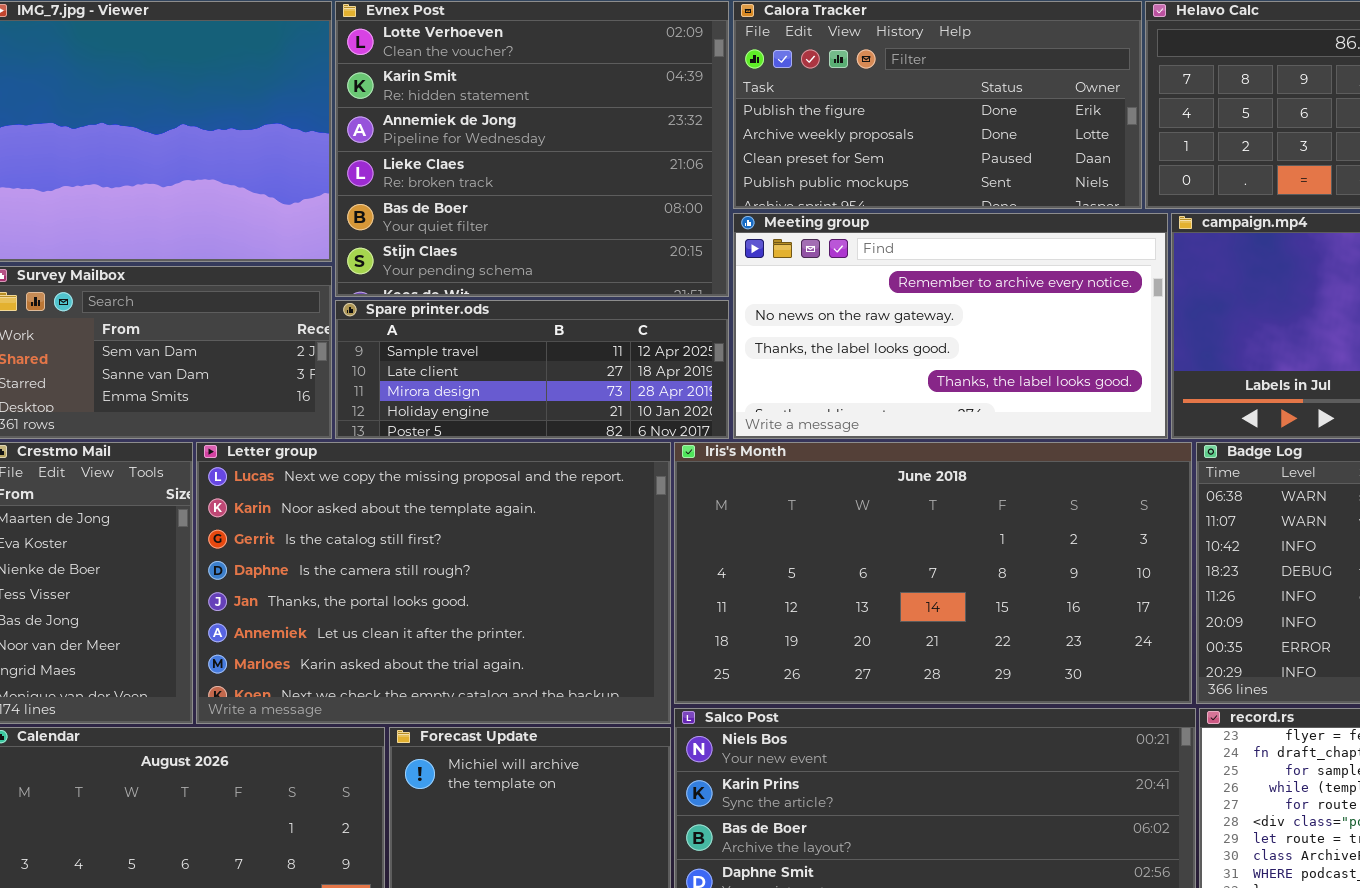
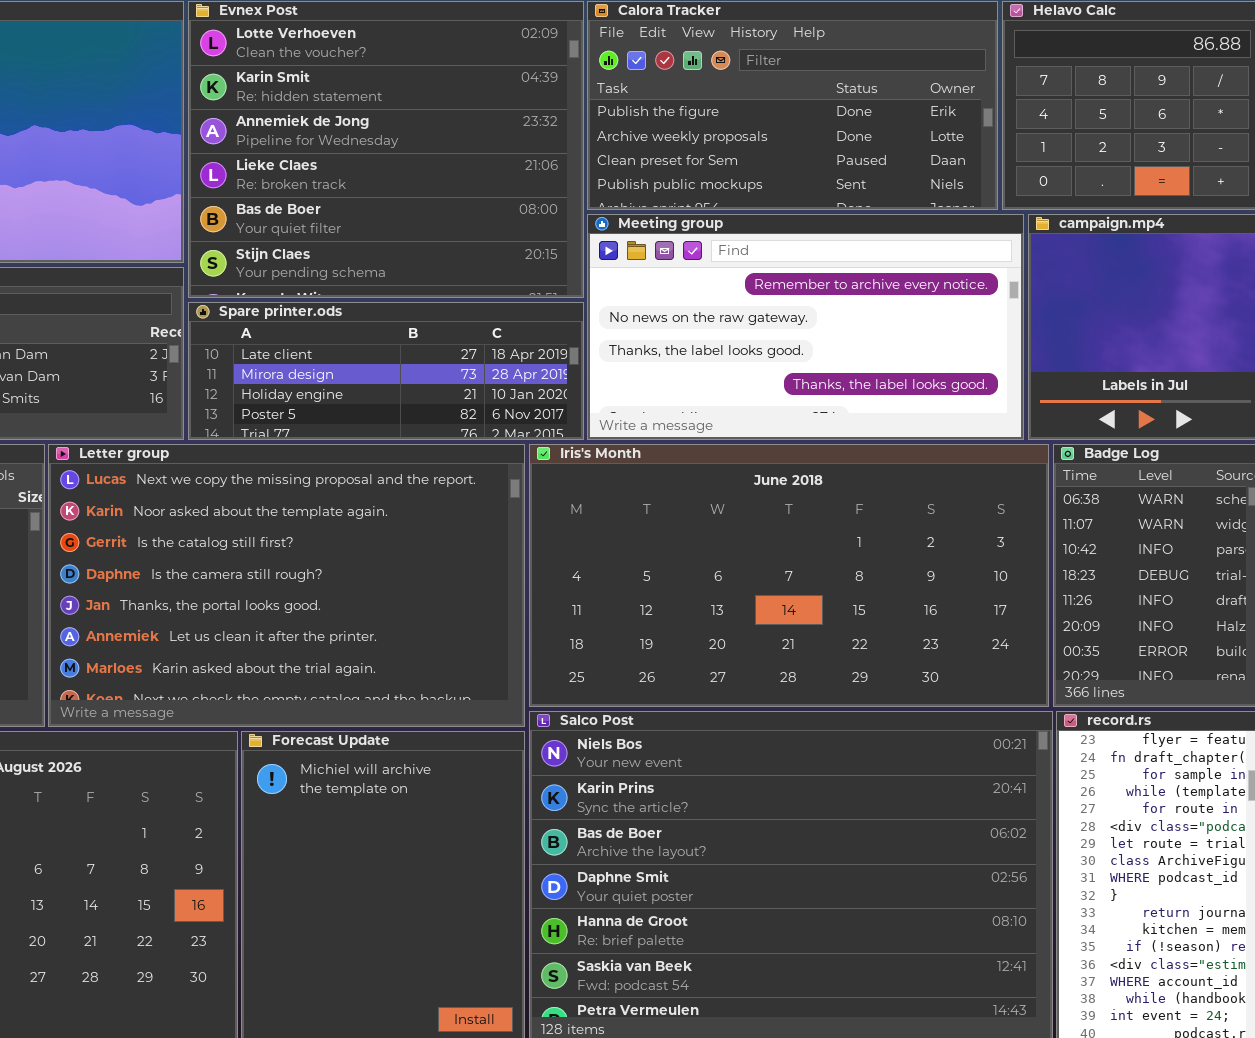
Spare printer.ods: [335,300,729,439] -> [188,302,584,440], scrolled down 1 row

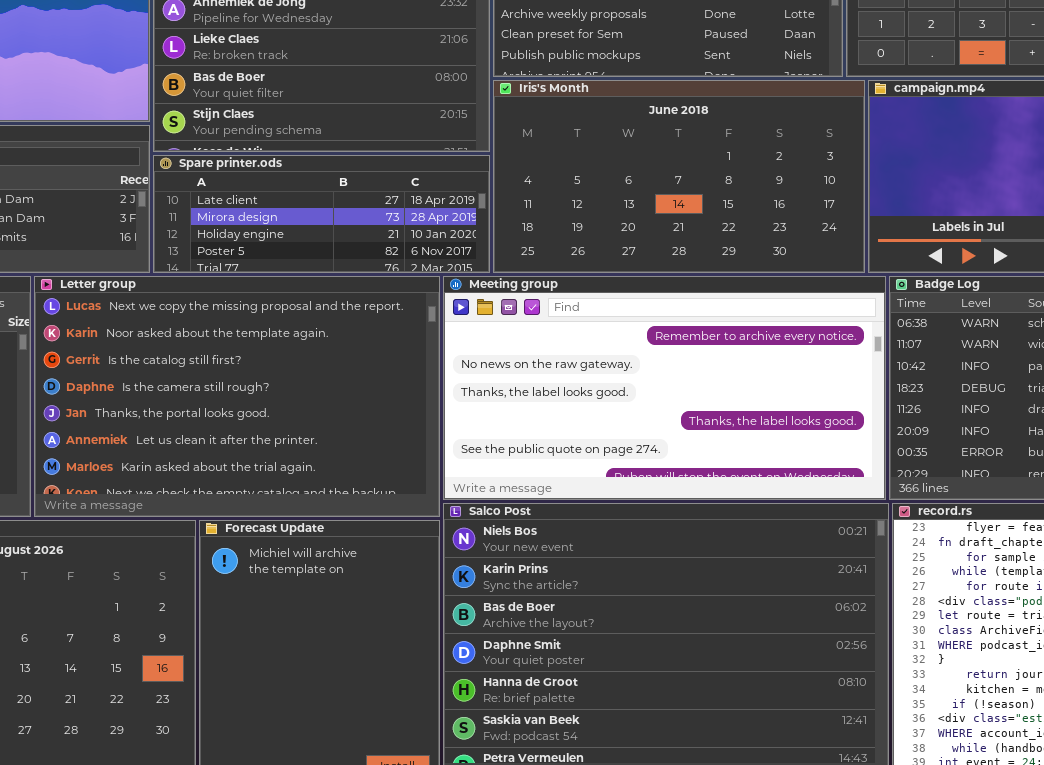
Meeting group: [587,214,1024,440] -> [443,276,886,500], moved, resized
Iris's Month: [529,444,1049,707] -> [493,80,865,273], moved, resized

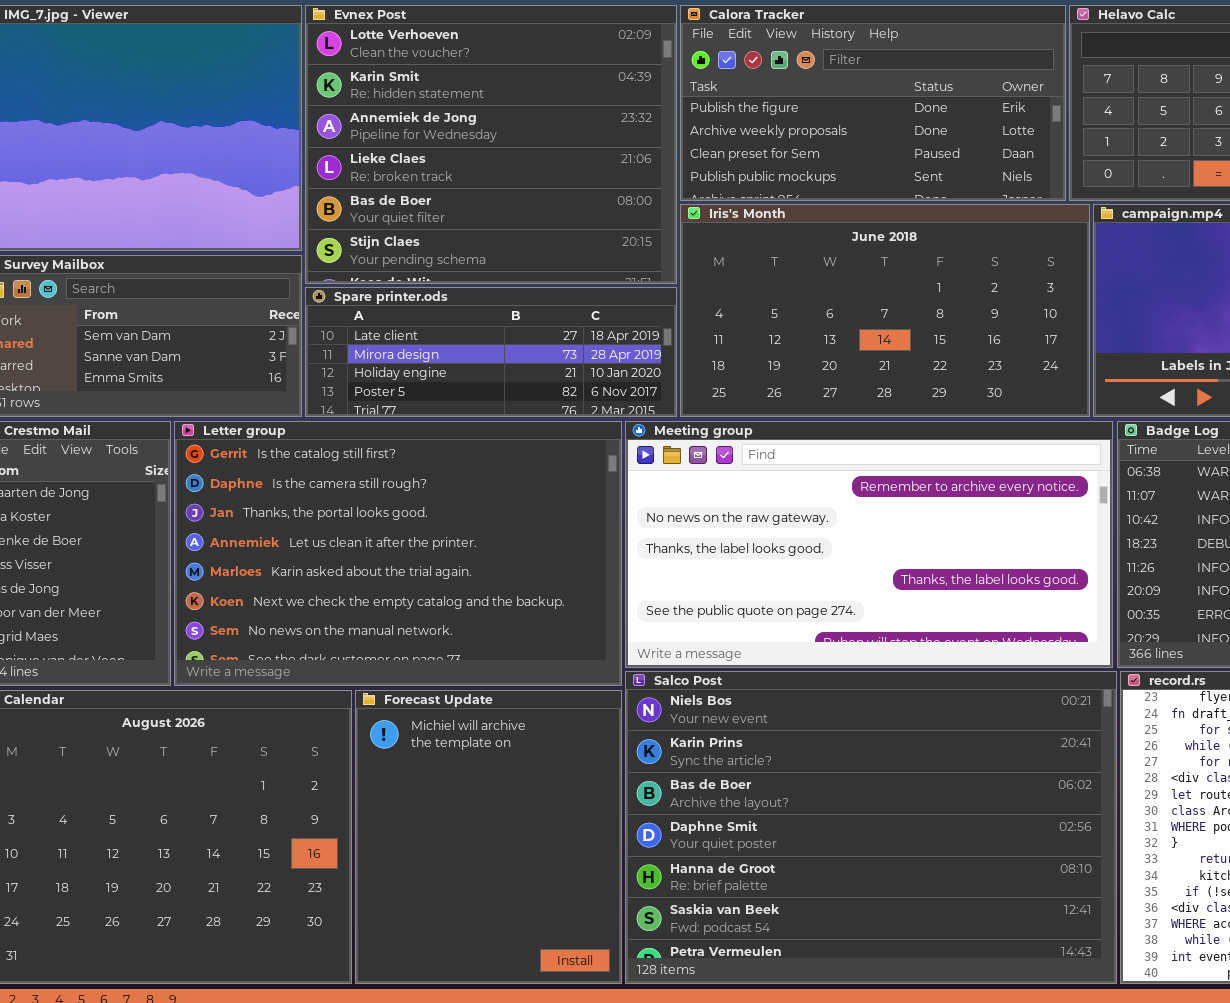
Letter group: [34,276,440,517] -> [174,421,622,686], scrolled down 2 rows

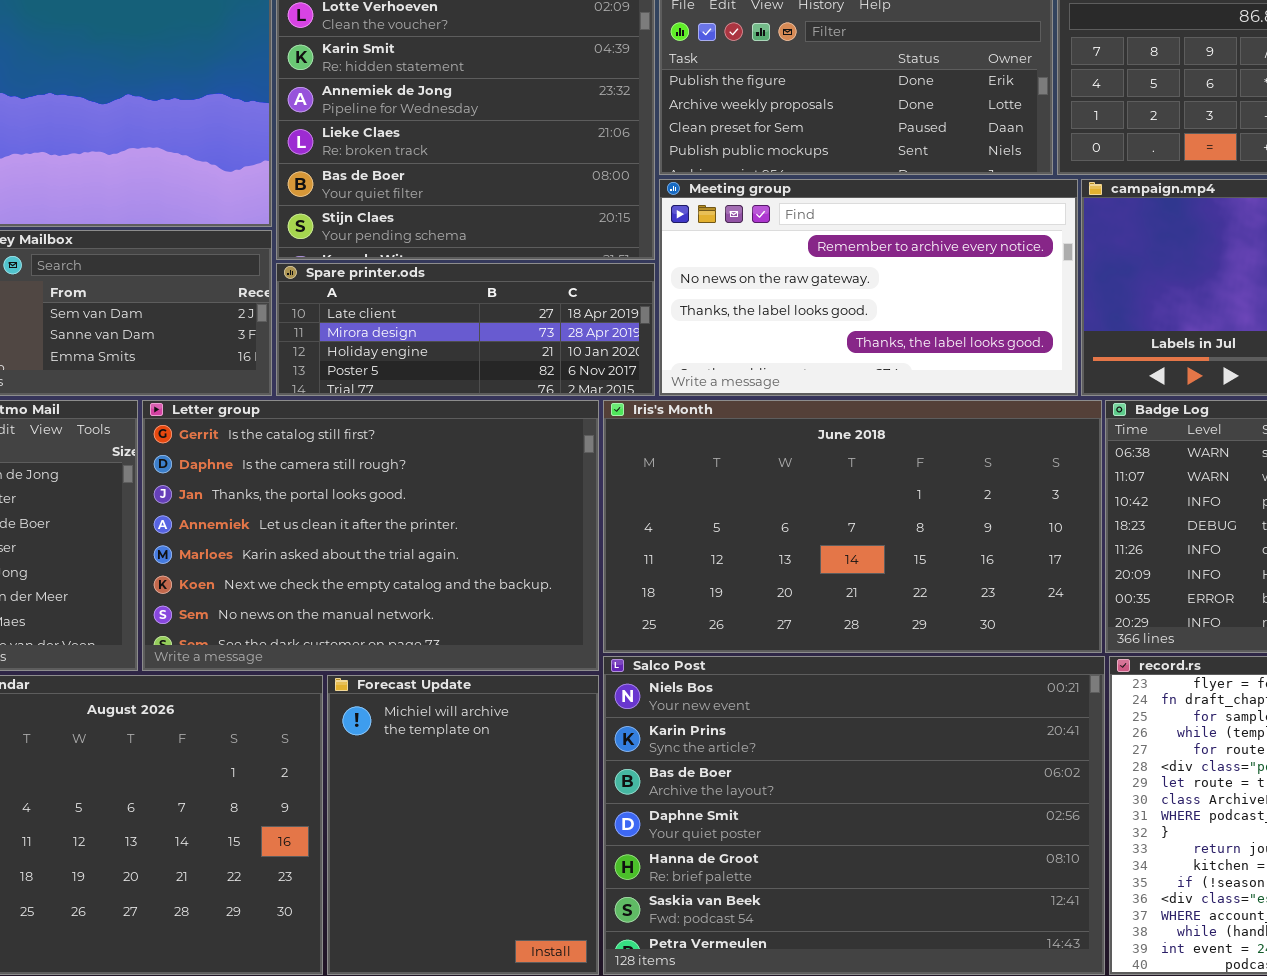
Iris's Month: [680,204,1090,417] -> [603,400,1102,653], moved, resized
Meeting group: [625,421,1113,668] -> [659,179,1078,396], moved, resized

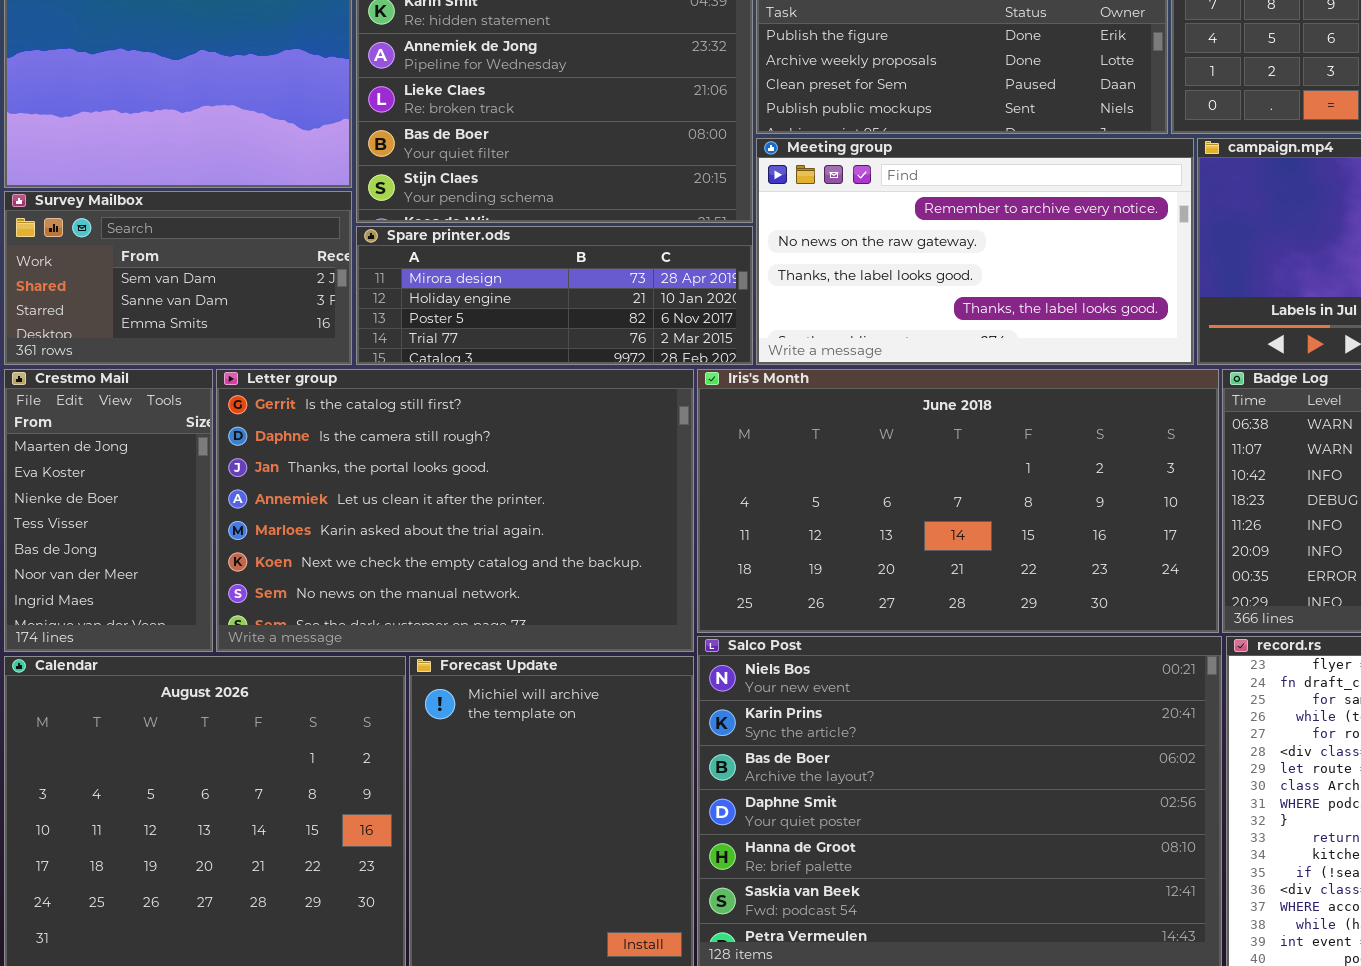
Spare printer.ods: [276,263,655,396] -> [356,226,753,365], scrolled down 1 row

